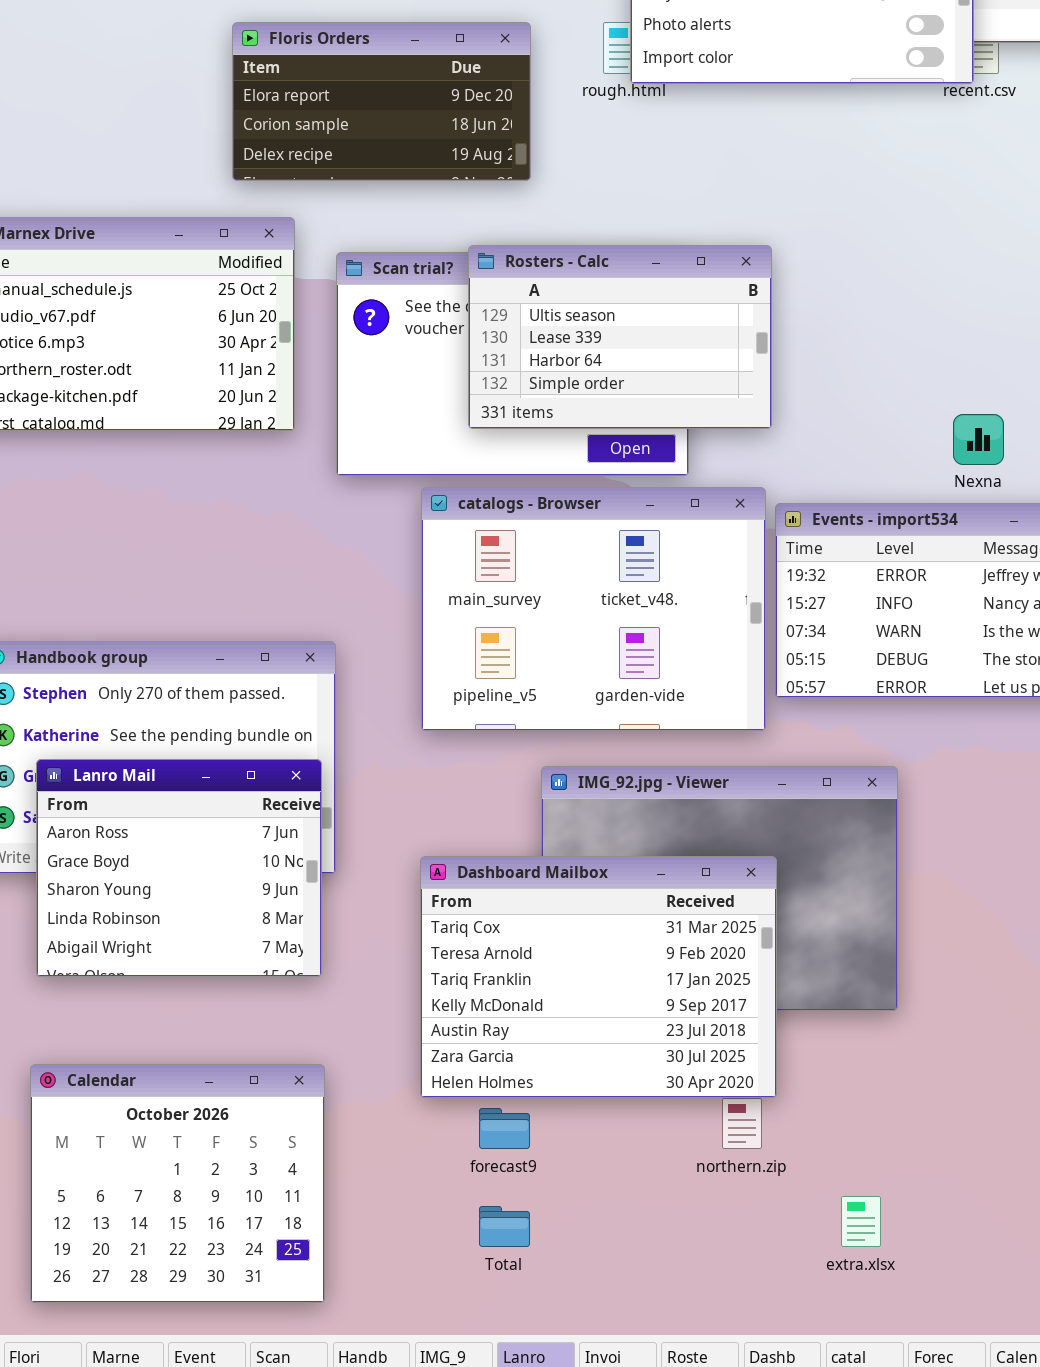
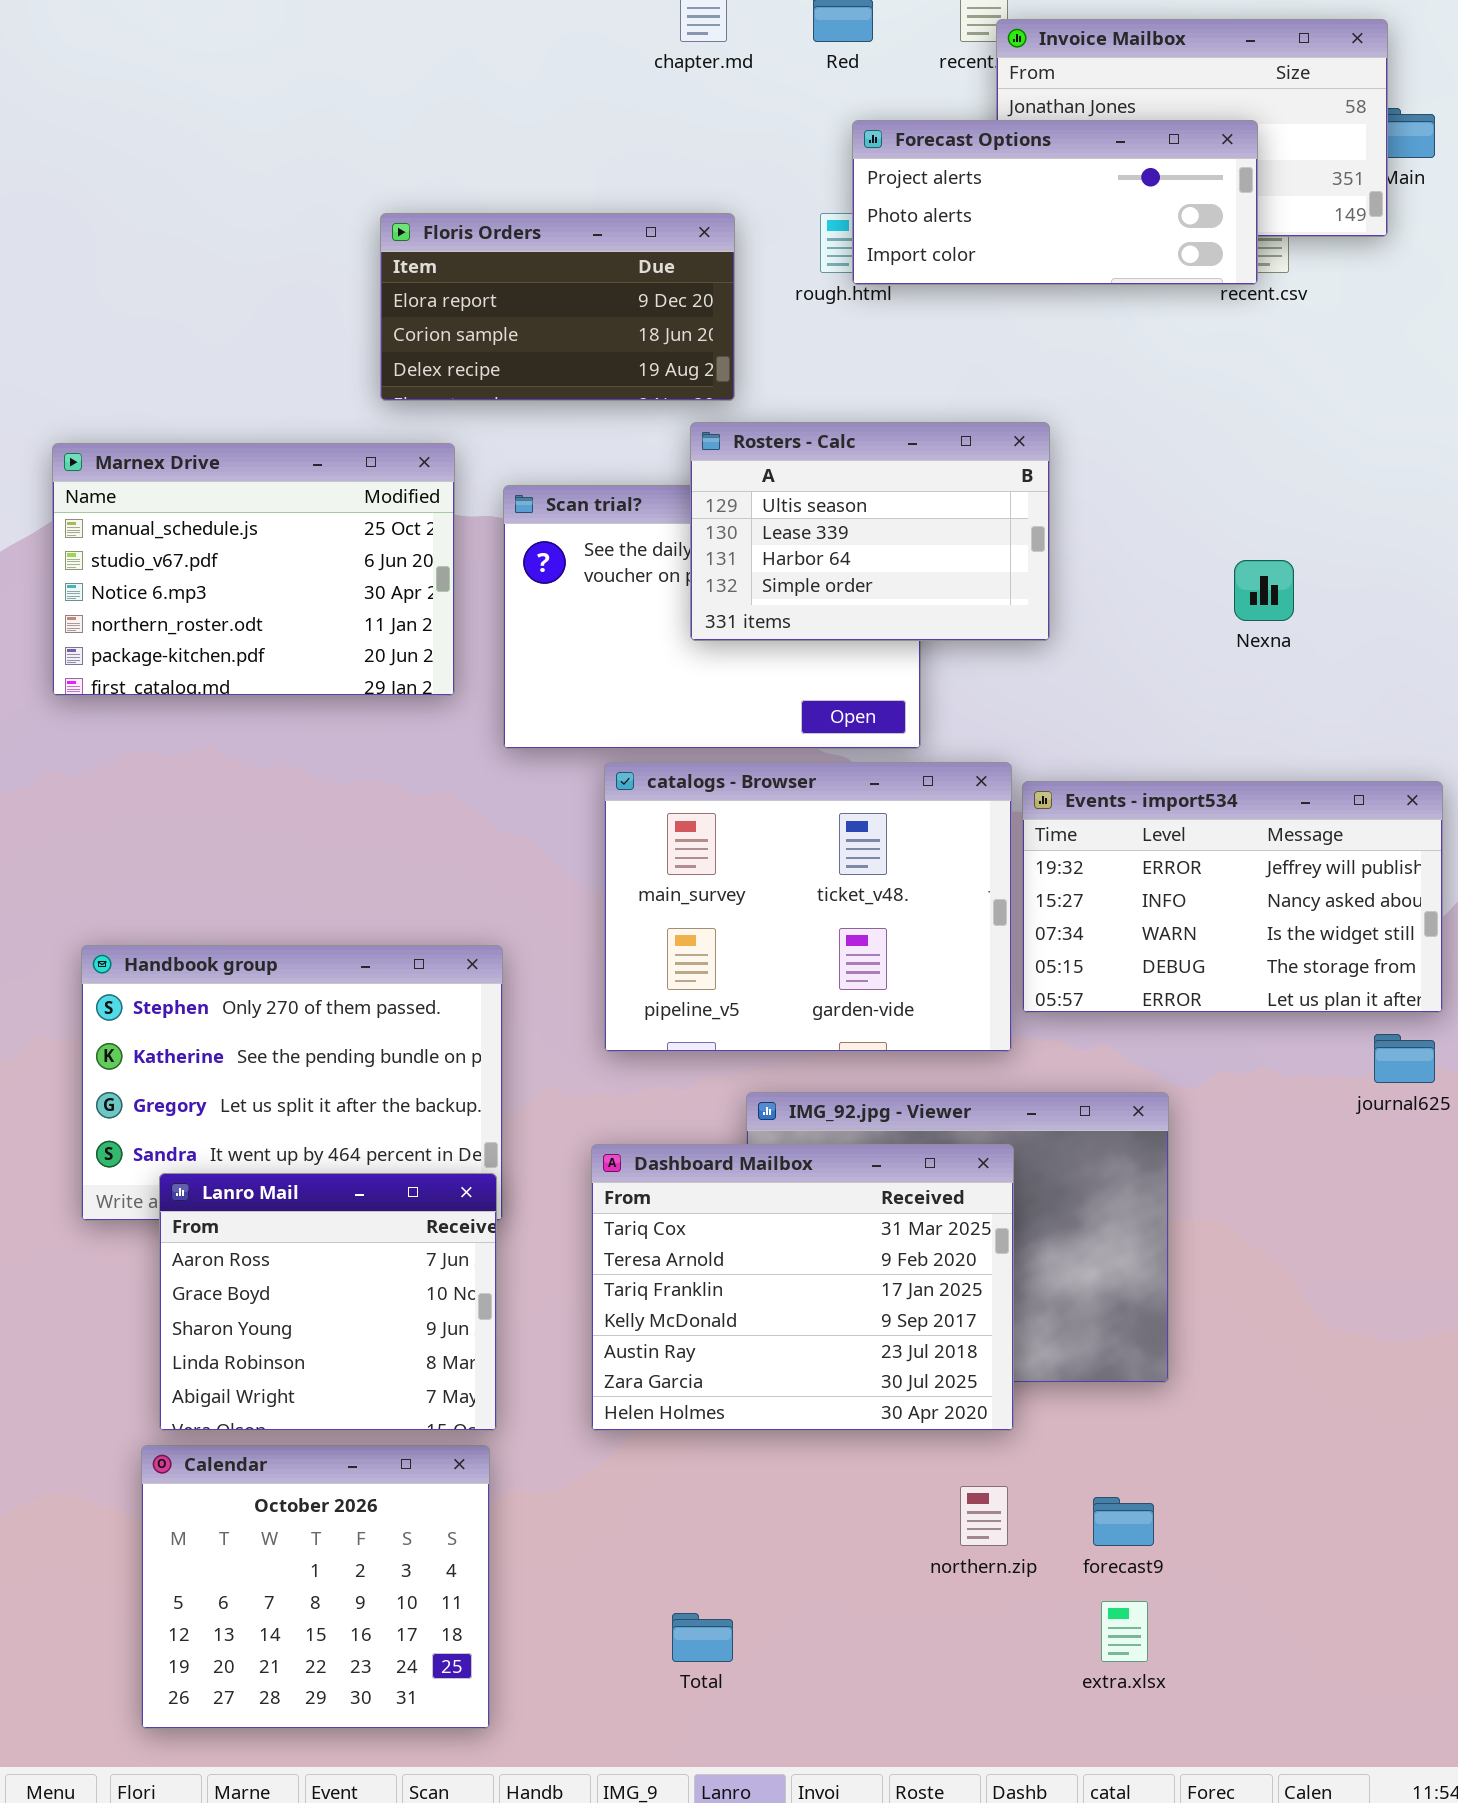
Rosters - Calc: [468,245,772,429] -> [690,422,1050,641], moved
Nexna: [953,414,1004,465] -> [1234,560,1294,621], moved
Lanro Mail: [36,759,322,977] -> [159,1173,497,1431], moved
Dashboard Mailbox: [420,856,777,1098] -> [591,1144,1014,1431], moved
forecast9: [479,1108,530,1149] -> [1093,1497,1154,1546], moved

